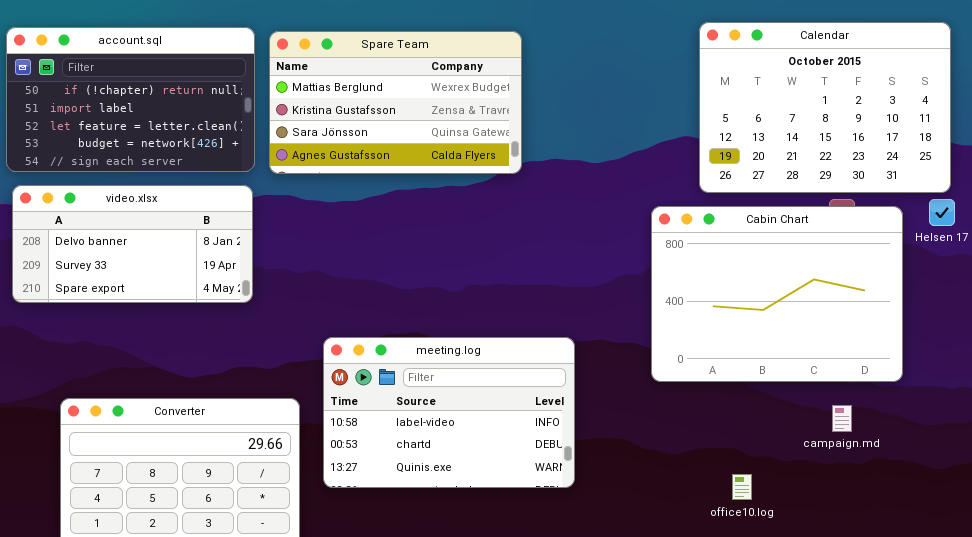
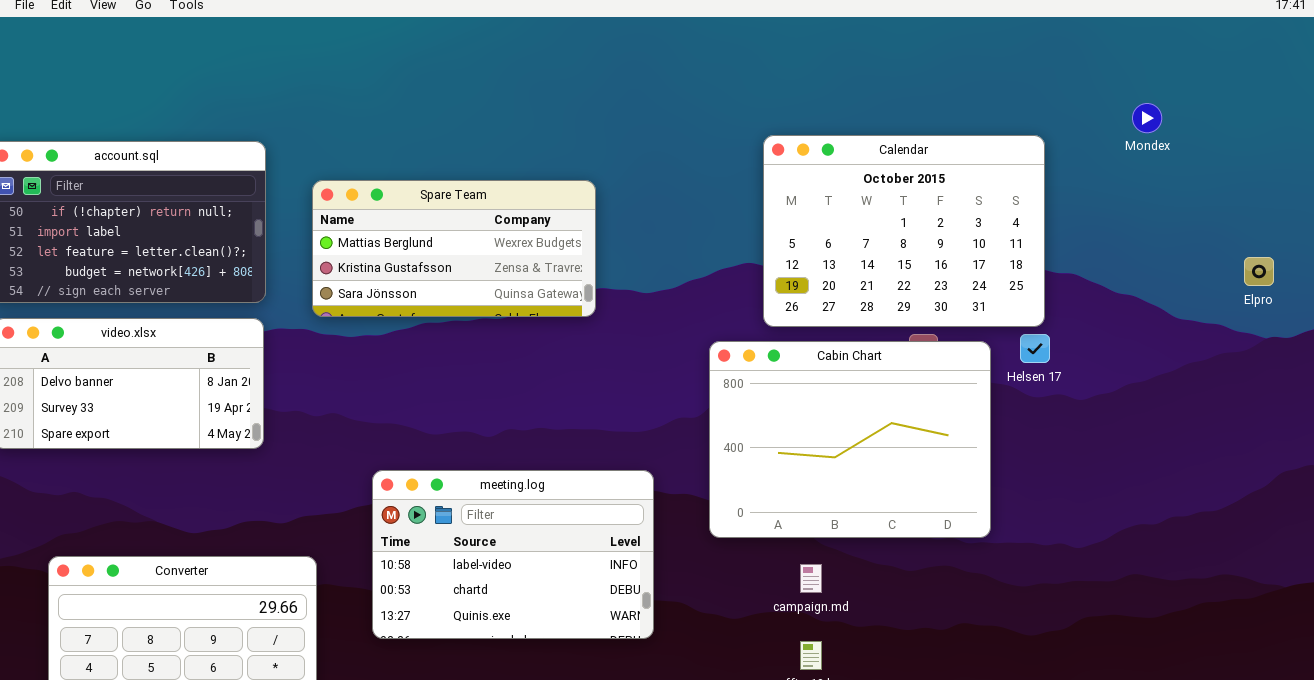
Spare Team: [269,31,522,174] -> [312,180,596,317], moved, resized
meeting.log: [323,337,575,488] -> [372,470,654,639], moved
campaign.md: [832,405,852,432] -> [800,564,822,593], moved

